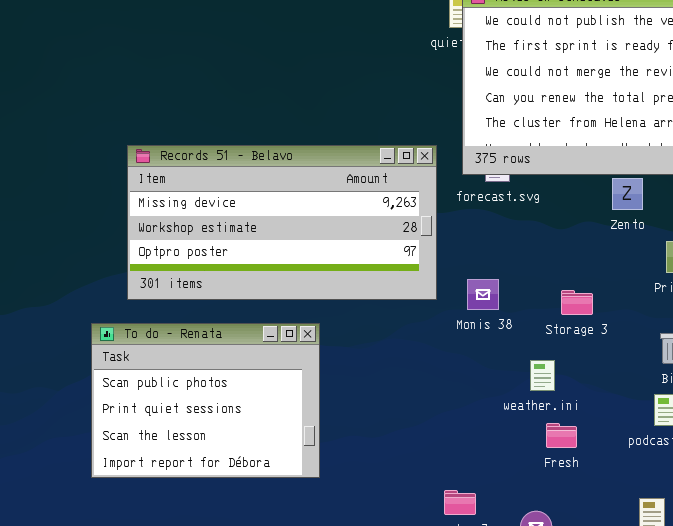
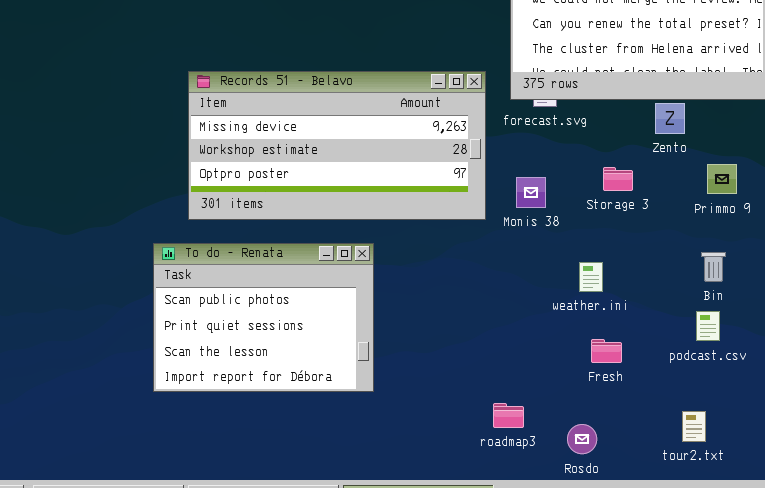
Monis 38: [467,279,499,310] -> [516,177,546,208], moved
Storage 3: [561,290,593,315] -> [603,167,633,191], moved
weather.ini: [530,360,555,391] -> [579,262,603,292], moved

